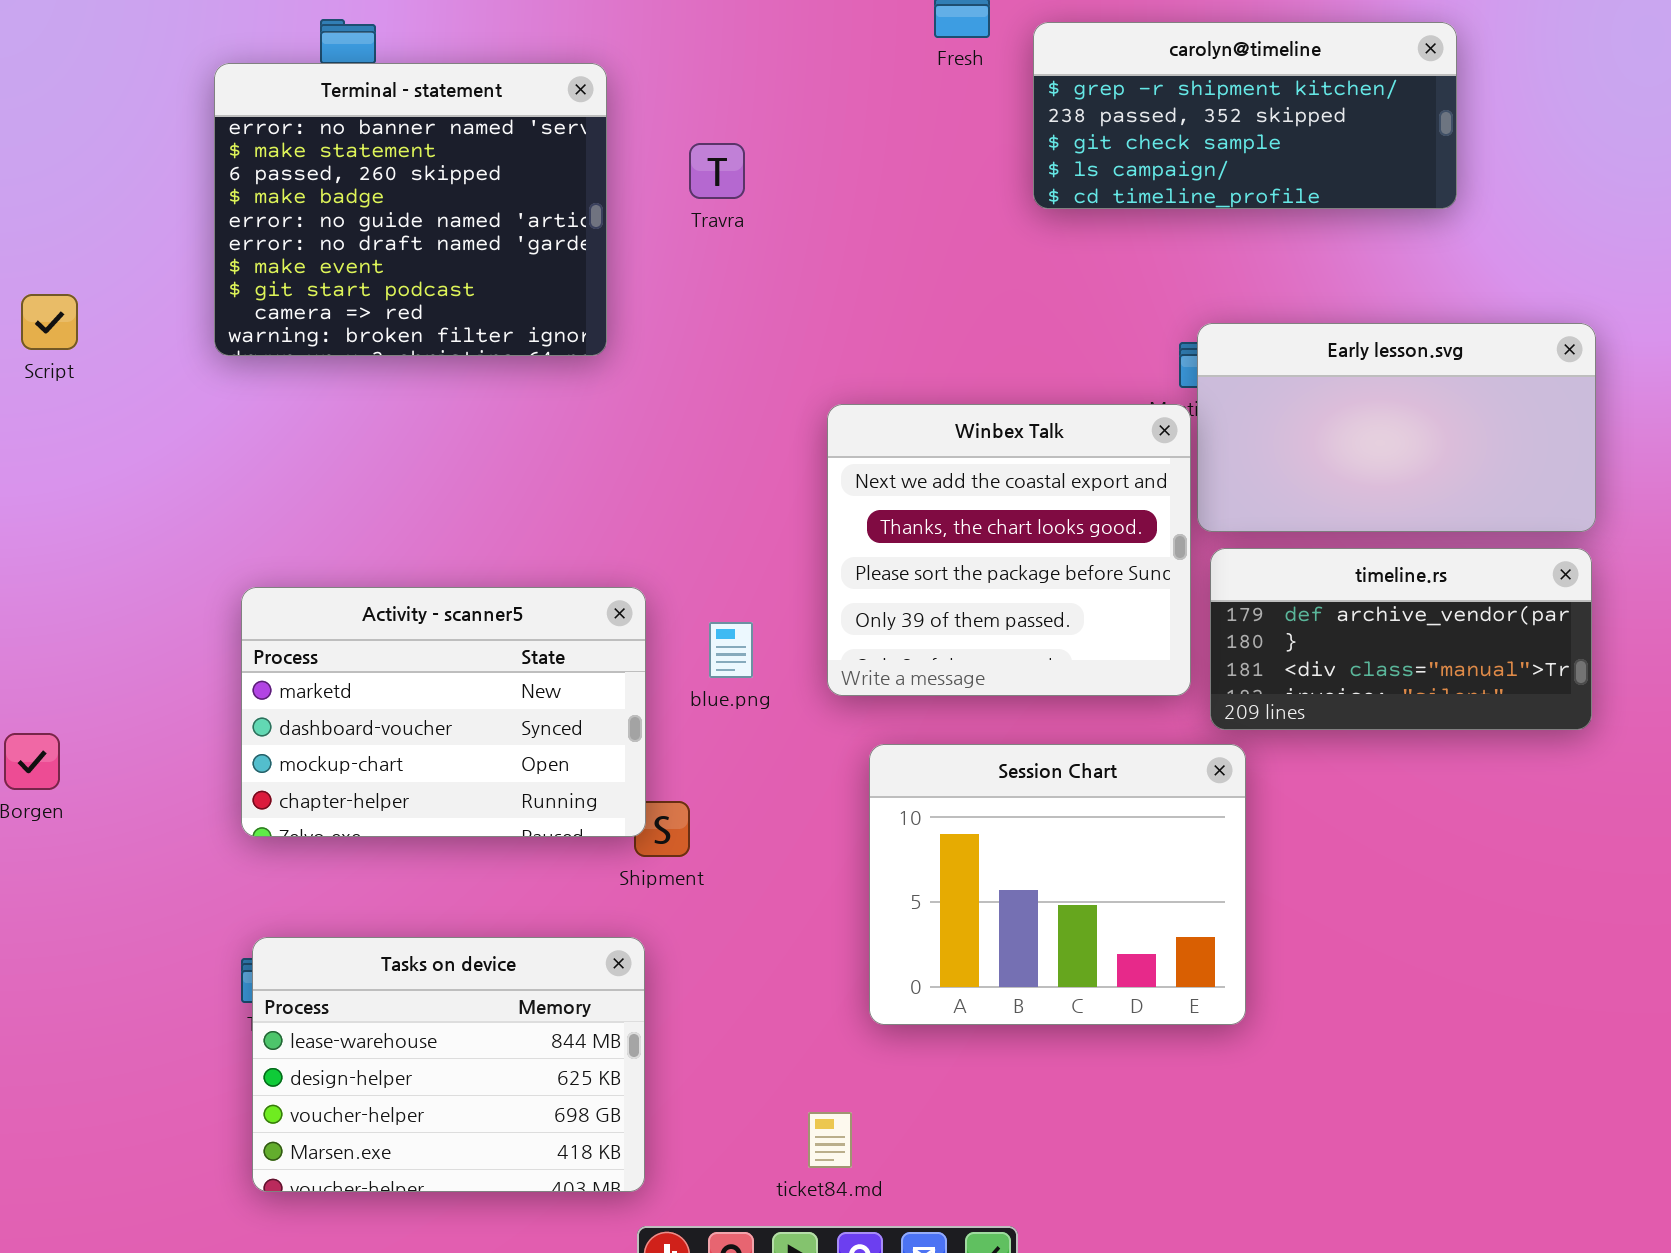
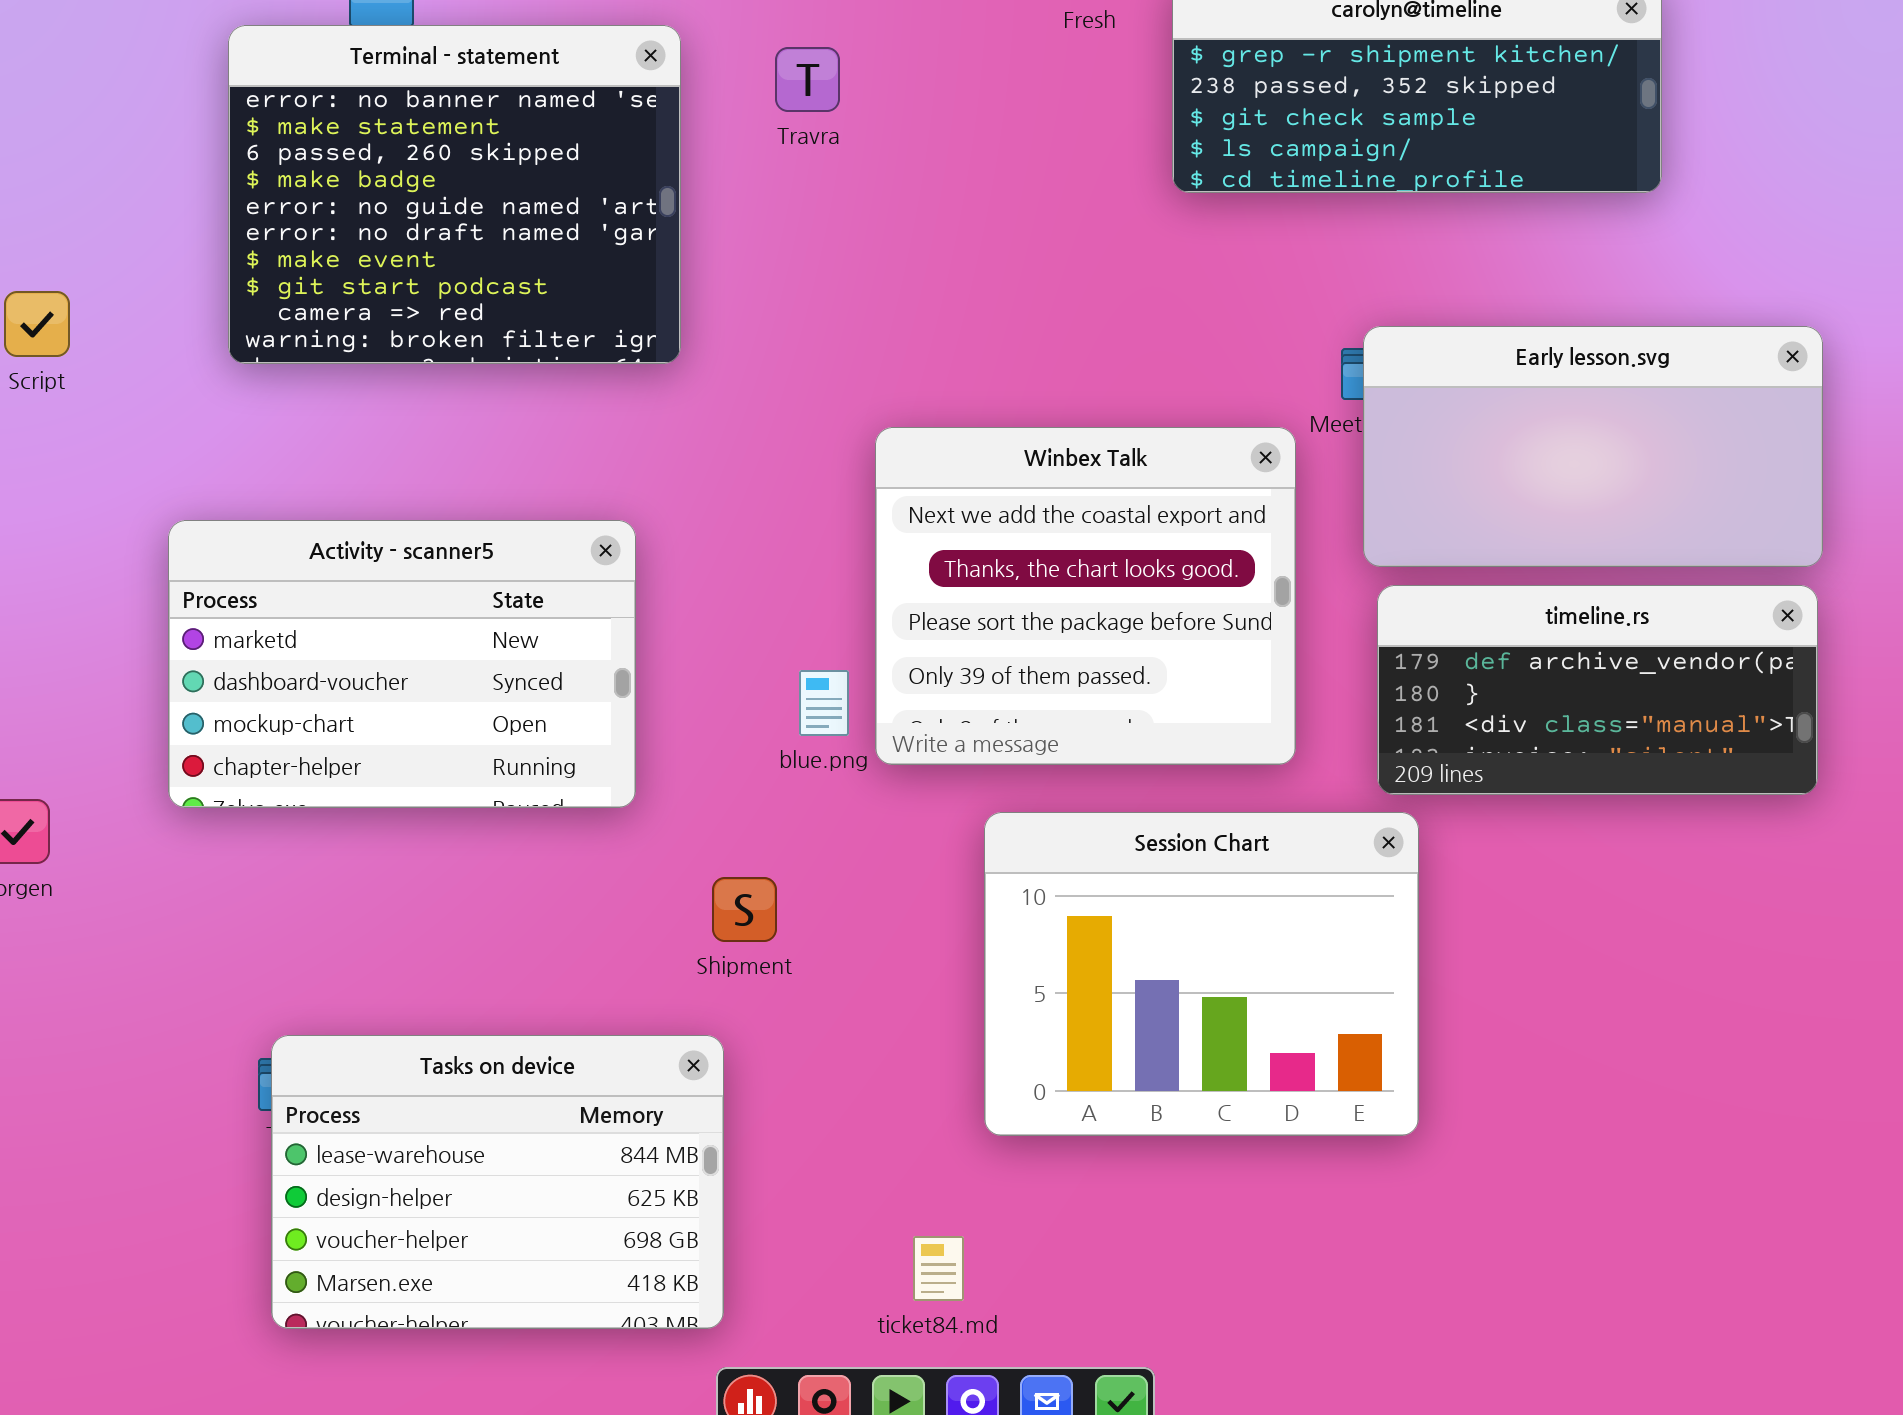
Travra: [689,143,745,199] -> [775,47,840,112], moved
Winbex Talk: [827,404,1191,696] -> [875,427,1296,765], moved
Activity - scanner5: [241,587,646,837] -> [168,520,636,808], moved

